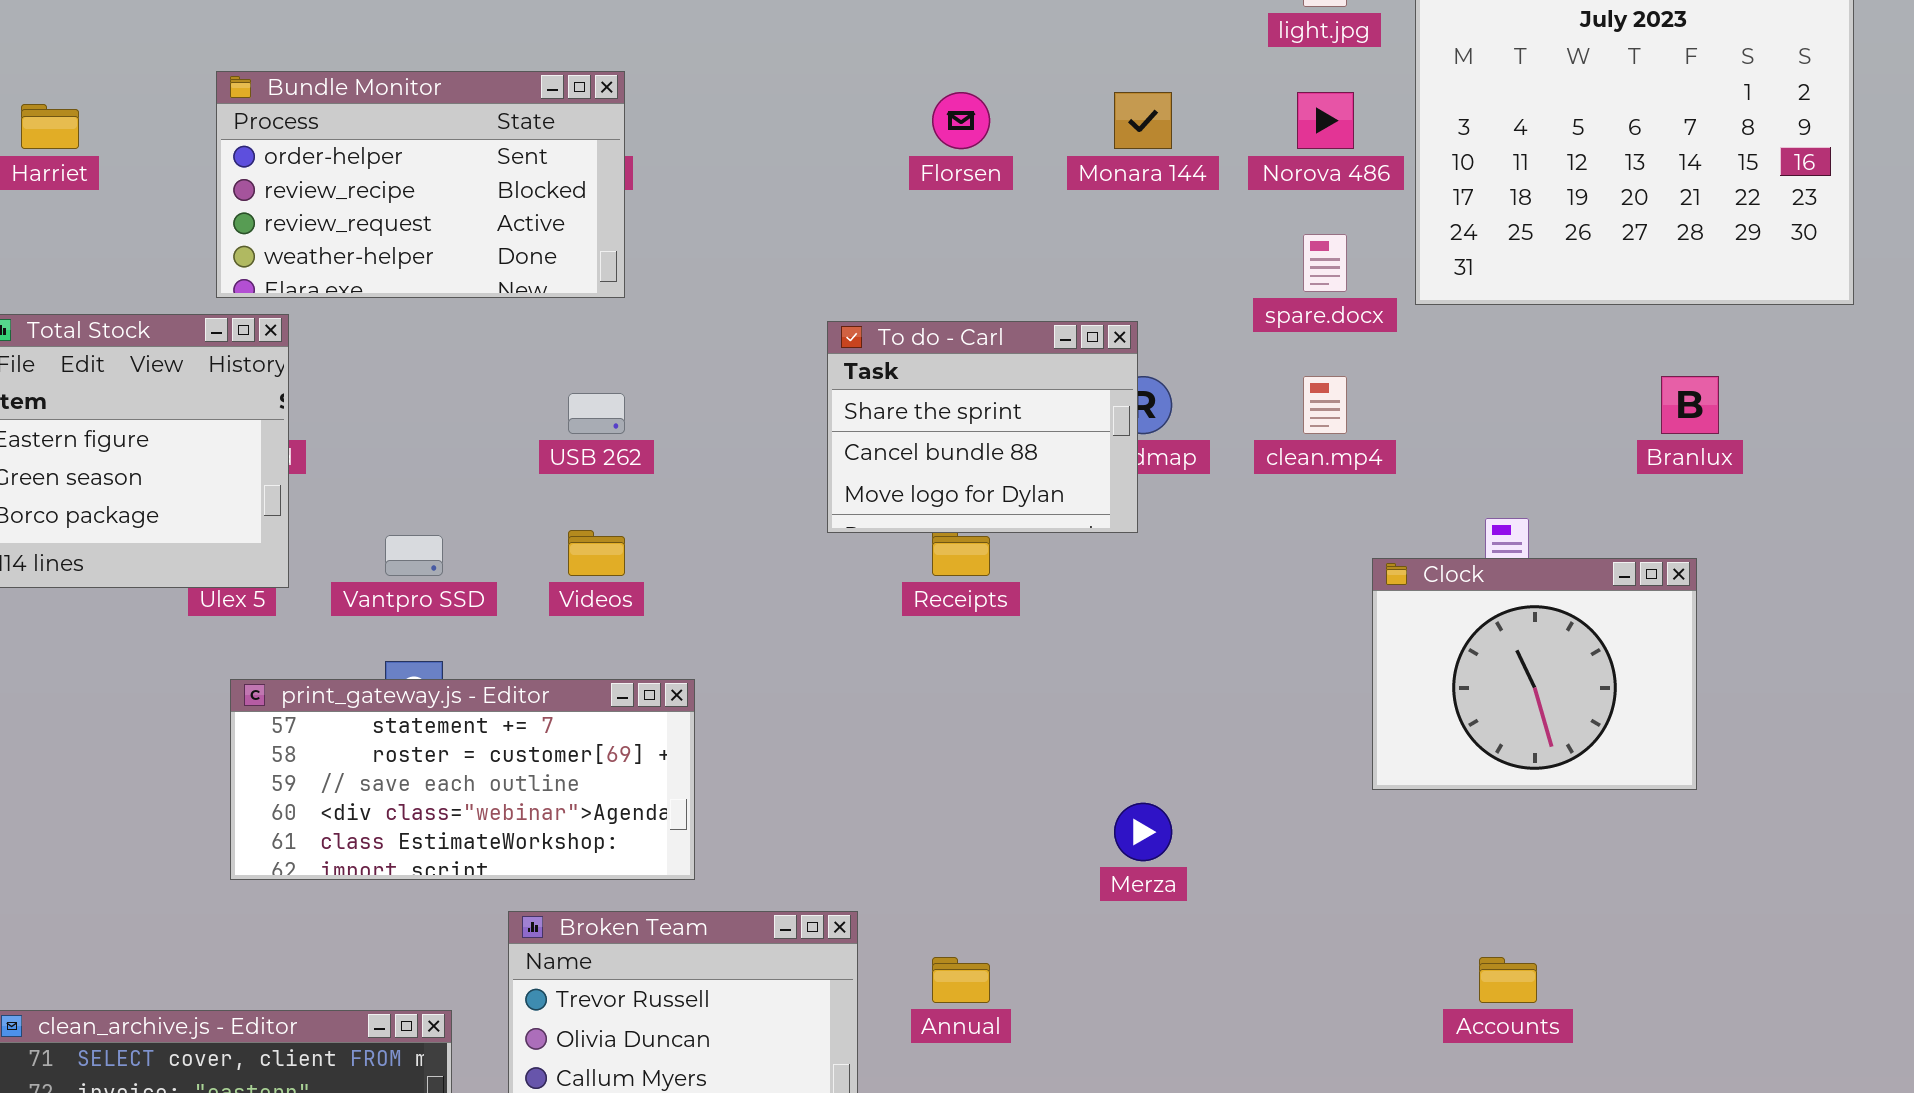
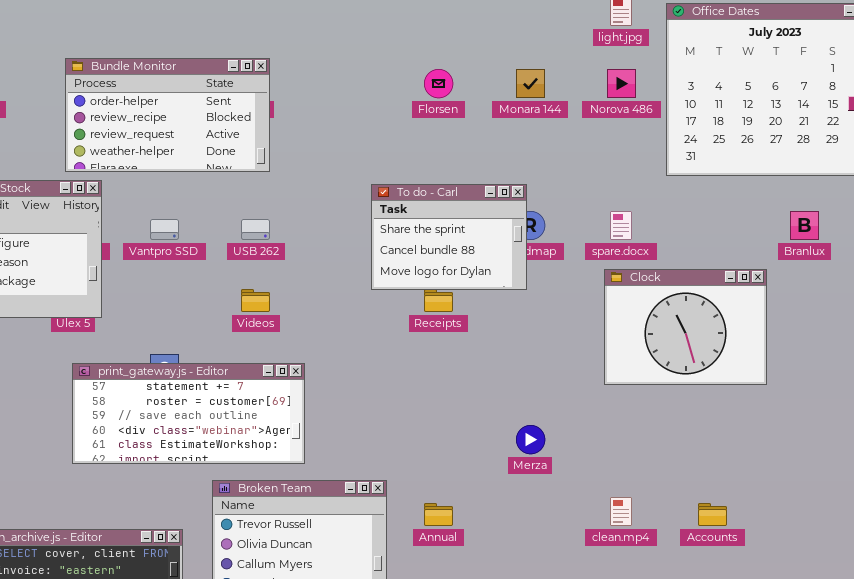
spare.docx: [1303,234,1347,292] -> [610,211,632,240], moved
clean.mp4: [1303,376,1347,434] -> [610,497,632,526], moved
Vantpro SSD: [385,535,443,576] -> [150,219,179,240], moved
Clock: [1372,558,1697,790] -> [604,269,767,385], moved

